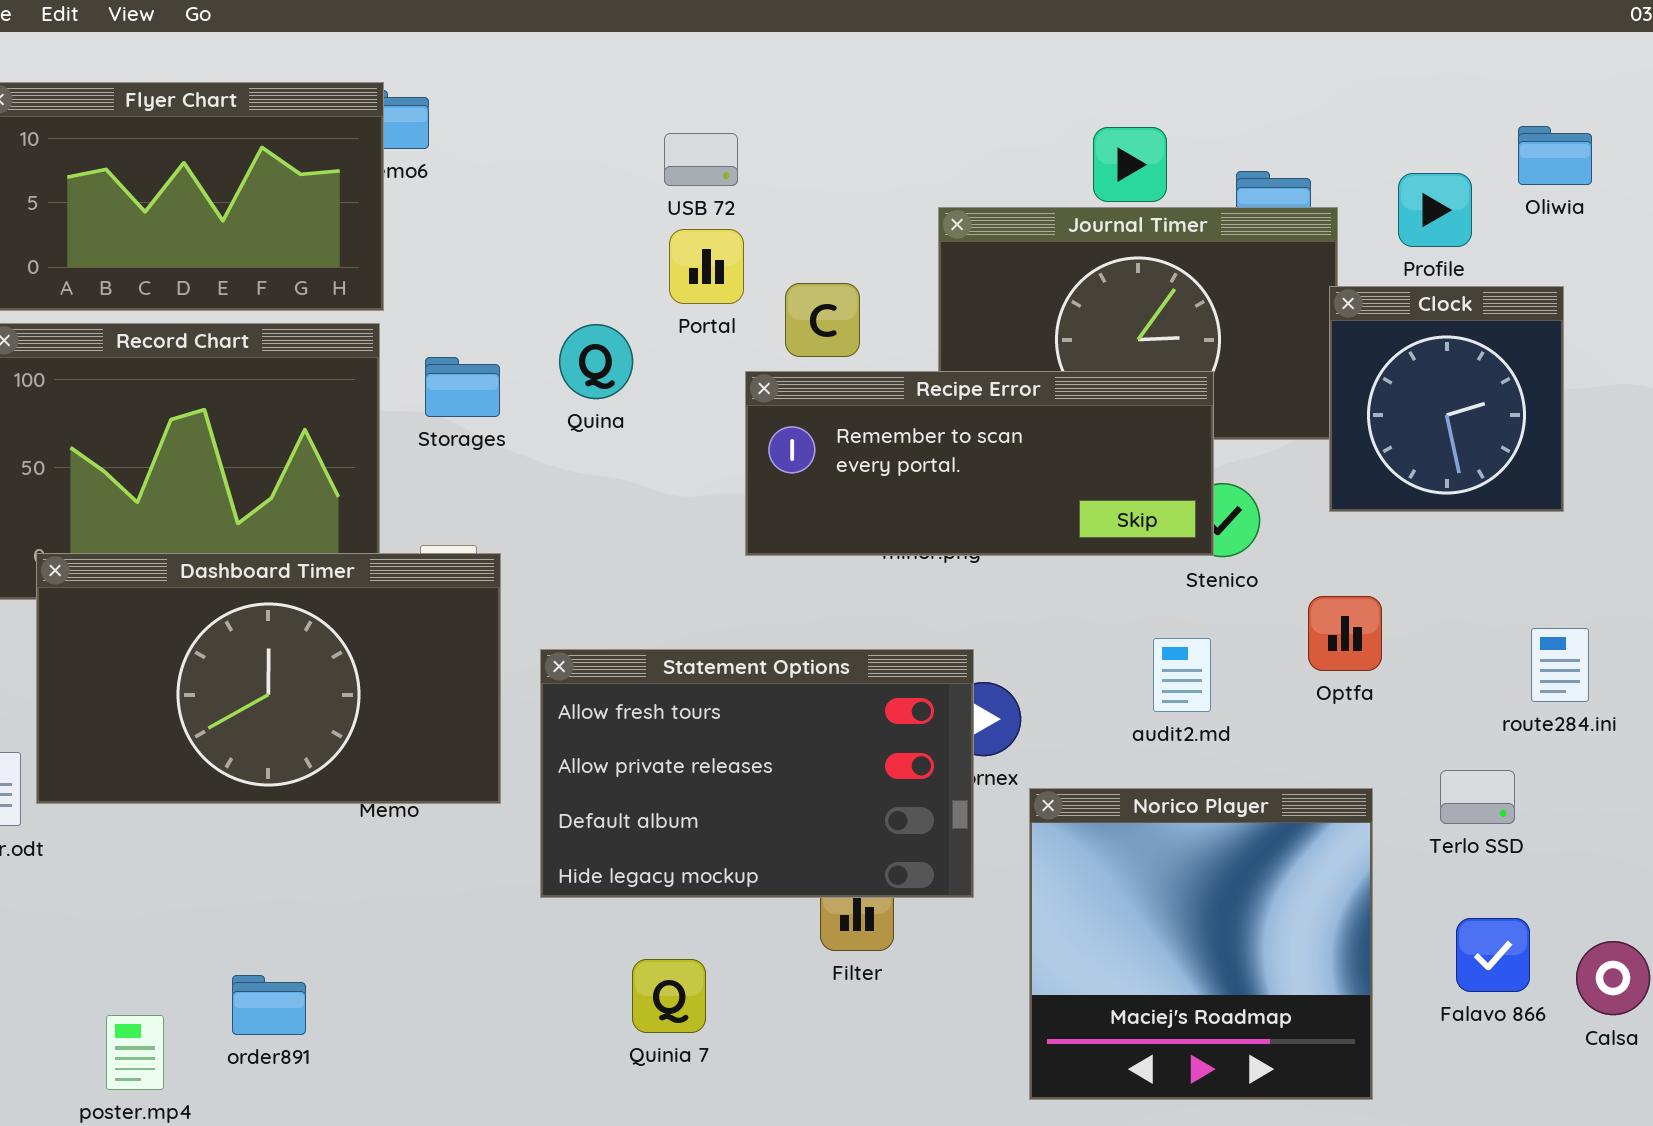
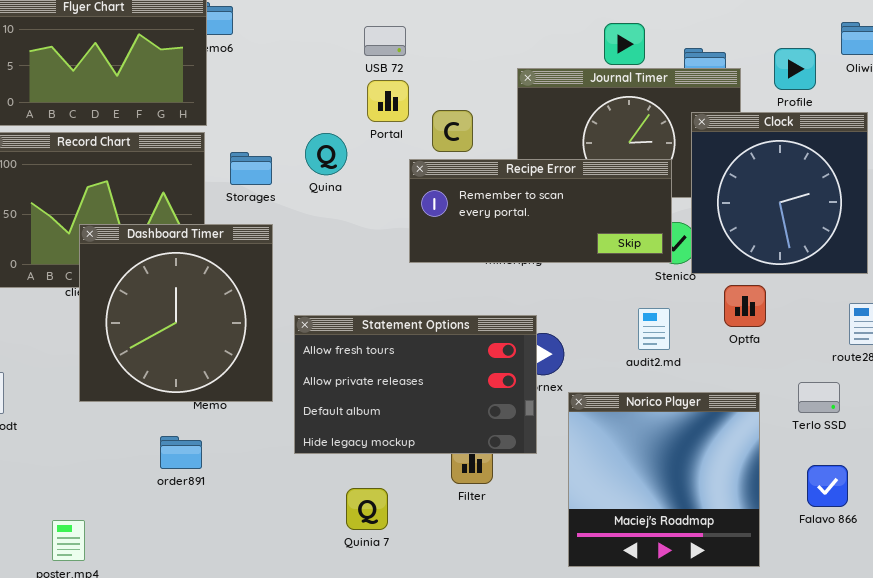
Clock: [1329,286,1564,512] -> [691,112,868,274], resized
Dashboard Timer: [36,553,501,804] -> [79,224,273,402], resized
order891: [232,975,306,1035] -> [160,436,202,469], moved

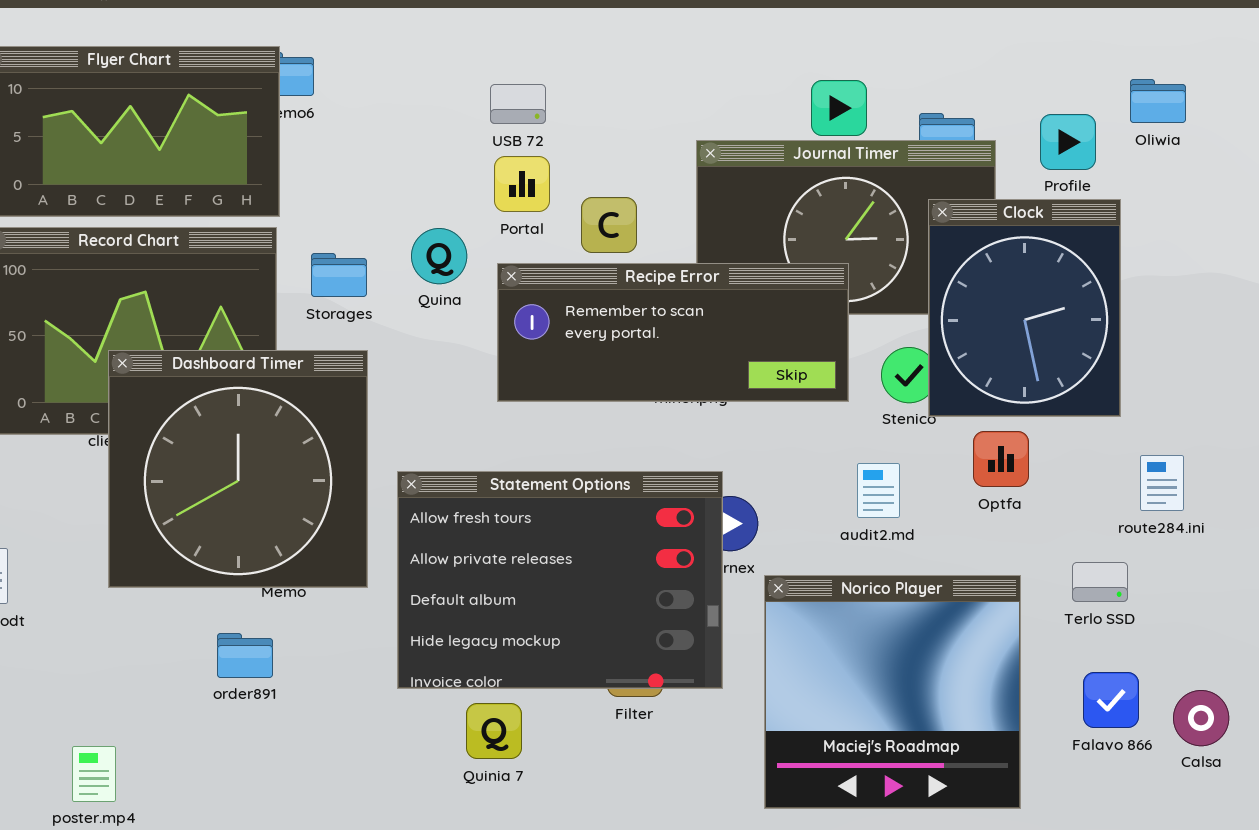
Clock: [691,112,868,274] -> [928,199,1121,417], resized
Recipe Error: [409,159,672,263] -> [497,263,849,402], moved
Statement Options: [294,315,537,454] -> [397,471,723,689], resized

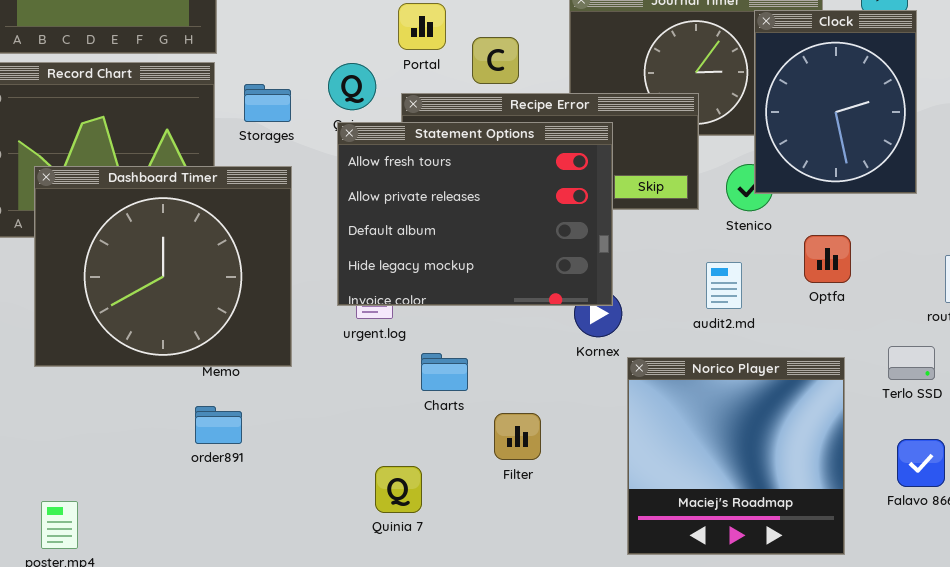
Clock: [928,199,1121,417] -> [754,10,917,194], moved
Dashboard Timer: [108,350,368,588] -> [34,166,292,367], resized
Statement Options: [397,471,723,689] -> [337,122,613,306], moved
order891: [217,633,273,678] -> [195,406,242,444], moved

